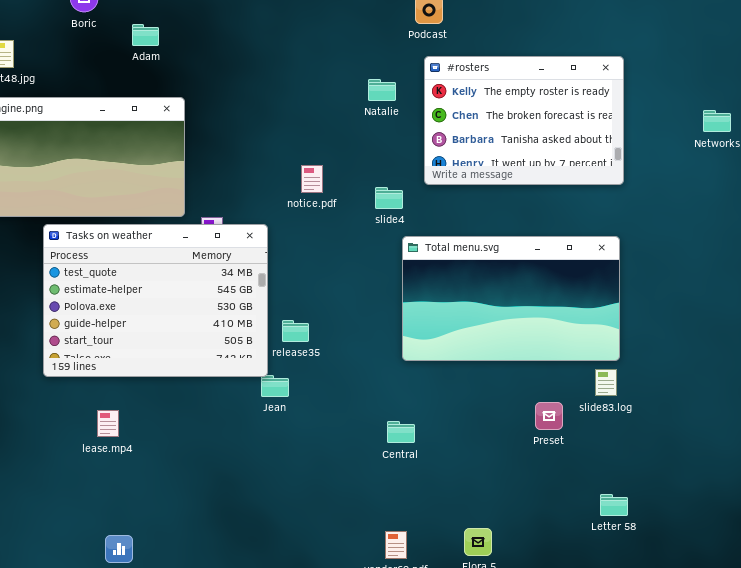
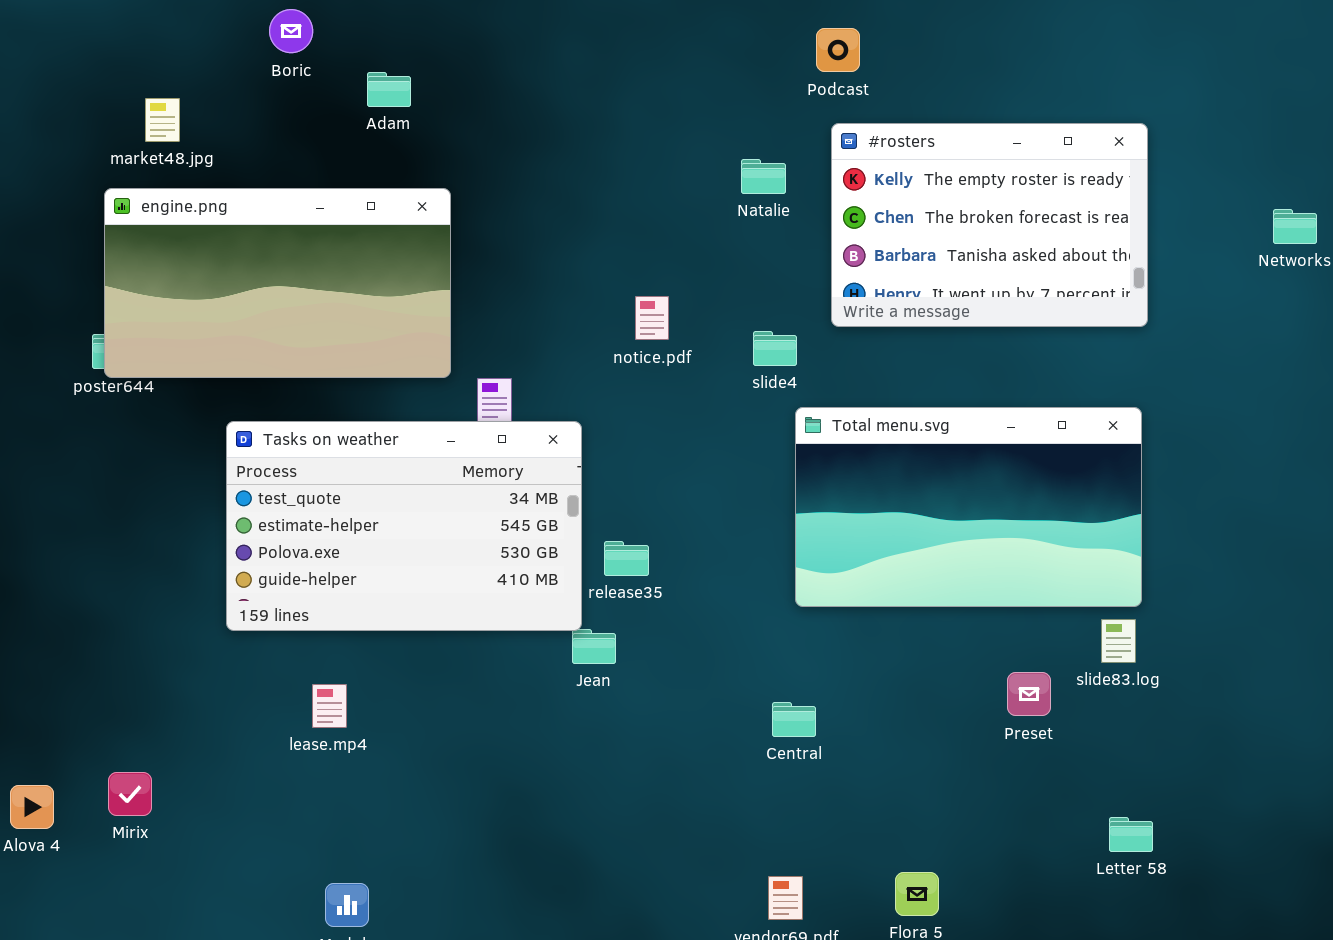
Tasks on weather: [43,224,268,377] -> [226,421,582,631], resized

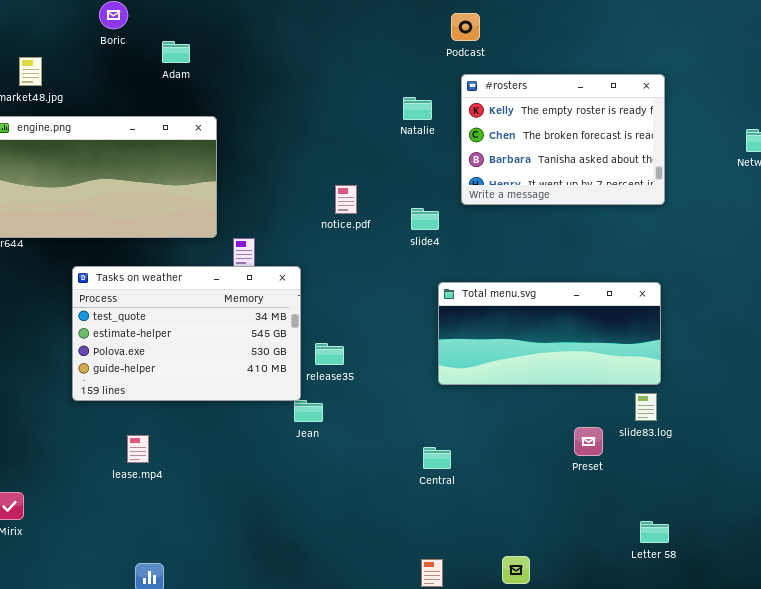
Total menu.svg: [795,407,1142,607] -> [438,282,661,385], resized

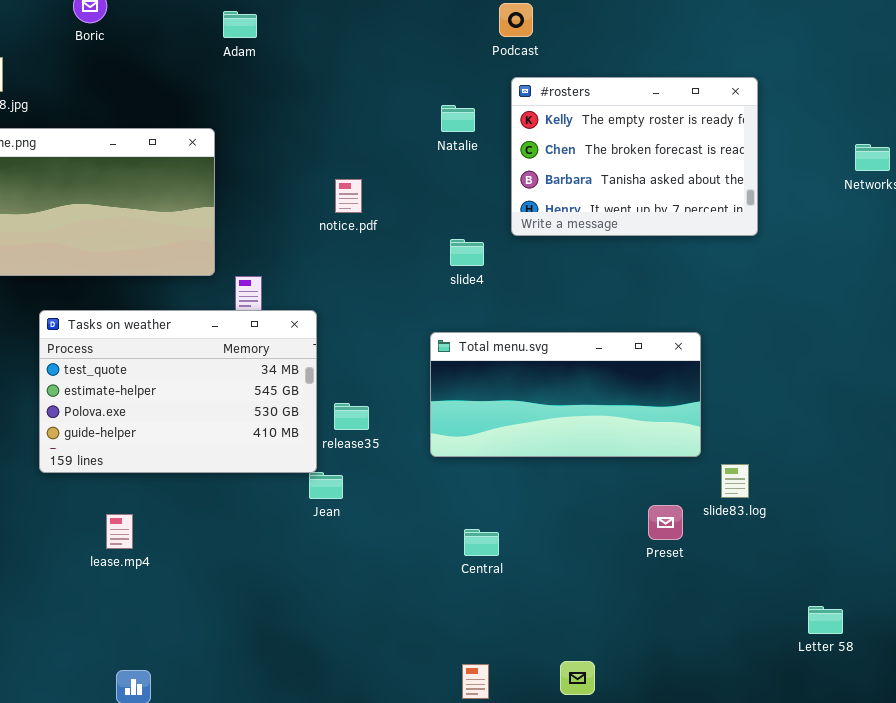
Adam: [162,41,190,63] -> [223,11,257,38], moved
notice.pdf: [335,185,357,214] -> [335,179,362,213], moved
Total menu.svg: [438,282,661,385] -> [430,332,701,457], moved
Letter 58: [640,521,669,543] -> [808,606,843,634], moved

